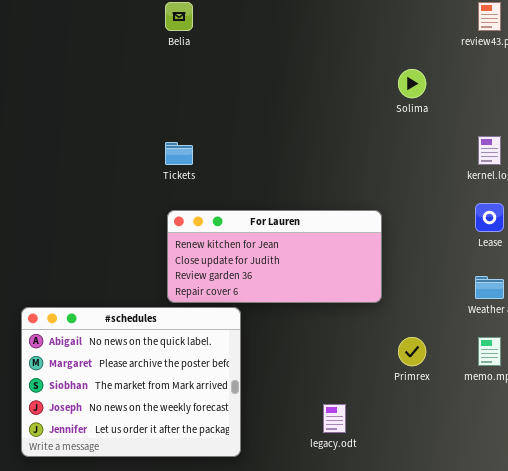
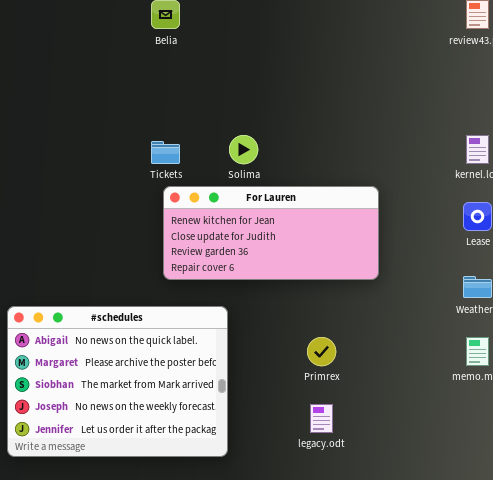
Solima: [398,69,426,98] -> [229,135,258,164], moved
For Lauren: [167,210,382,303] -> [163,186,379,280], moved
Primrex: [398,337,426,366] -> [307,337,336,366], moved

